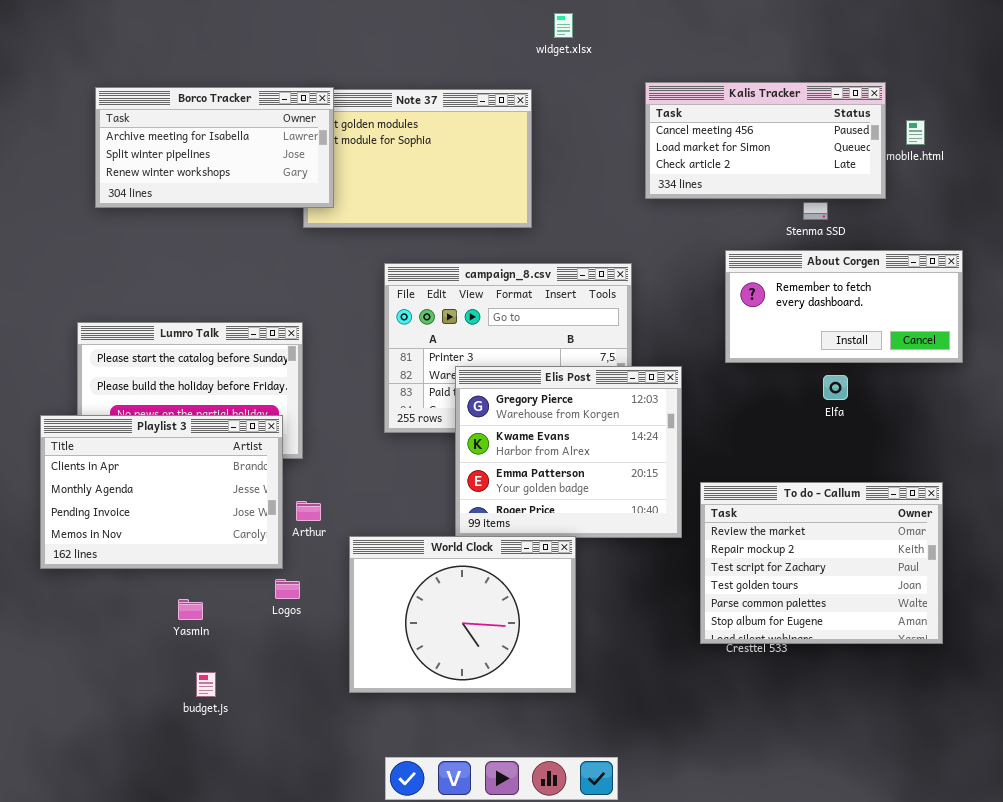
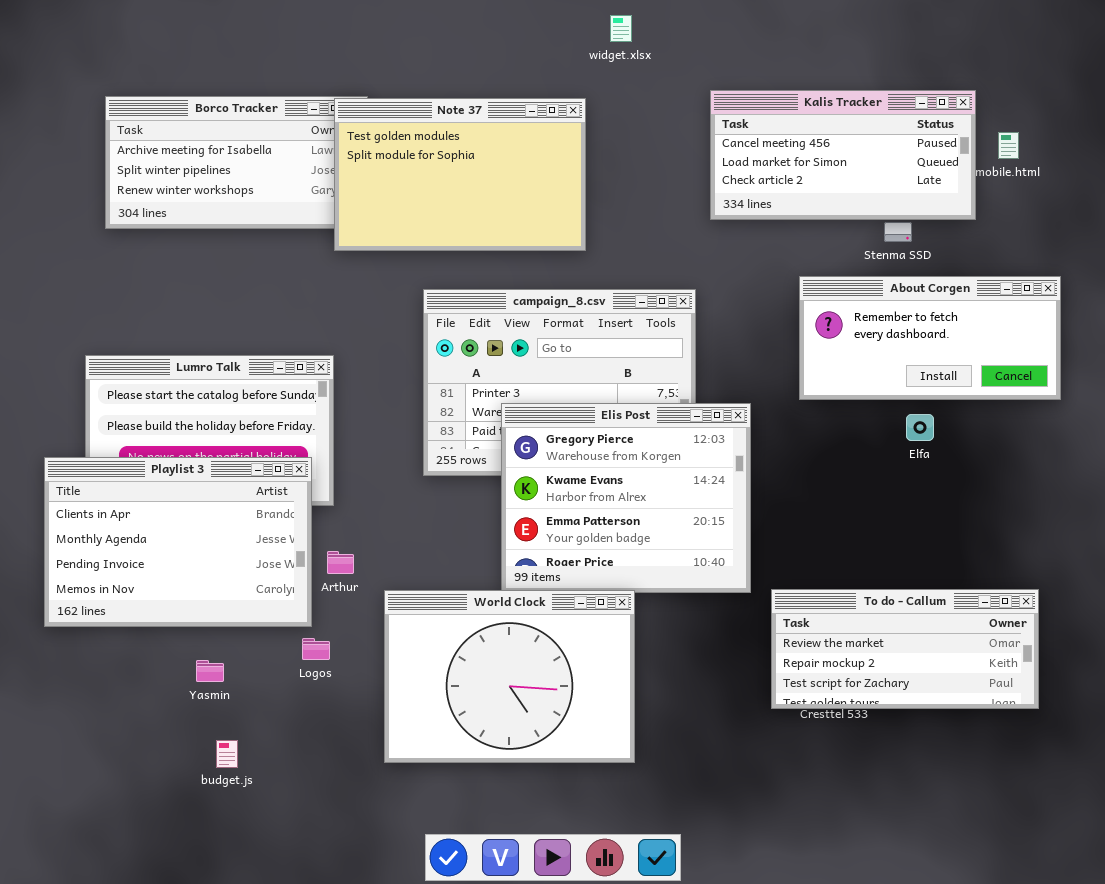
Note 37: [303,89,532,228] -> [334,98,586,251], raised
To do - Callum: [700,482,943,644] -> [771,589,1039,709], resized

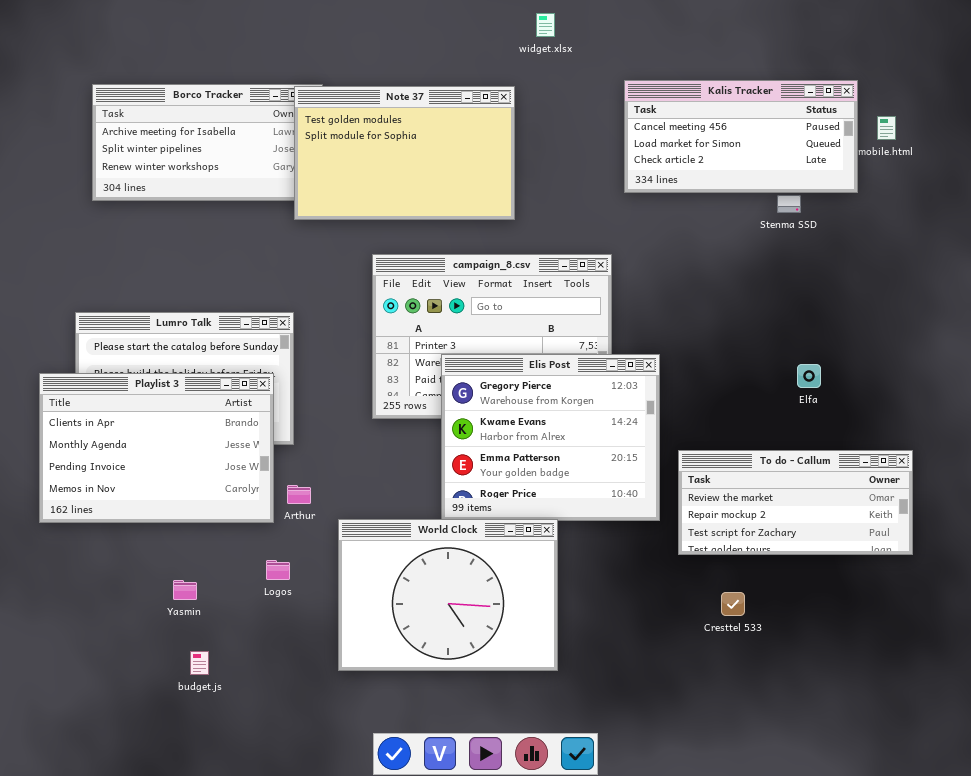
About Corgen: [799,276,1061,400] -> none, closed
Playlist 3: [44,457,312,627] -> [39,373,274,523], moved
To do - Callum: [771,589,1039,709] -> [678,450,913,555], moved

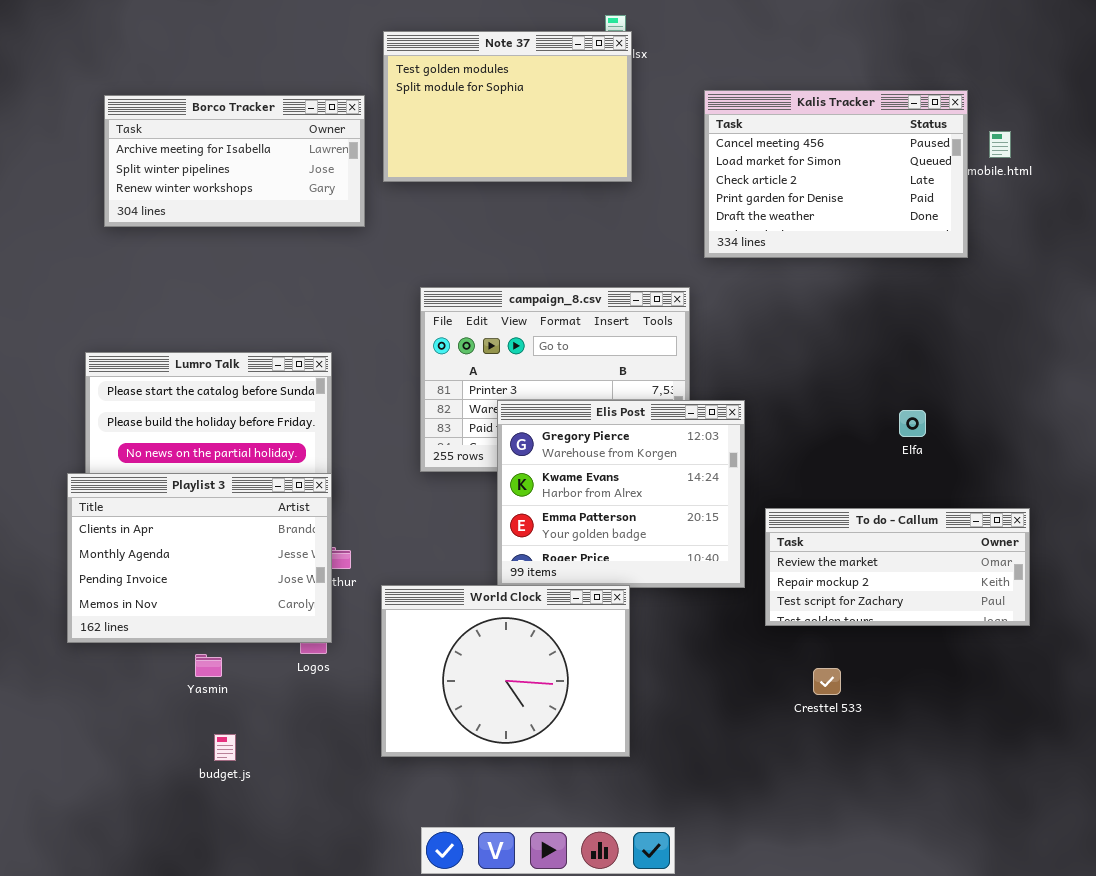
Kalis Tracker: [624,80,858,193] -> [704,90,968,258], resized
Note 37: [294,86,515,220] -> [383,31,632,182], moved
Playlist 3: [39,373,274,523] -> [67,473,332,643], moved

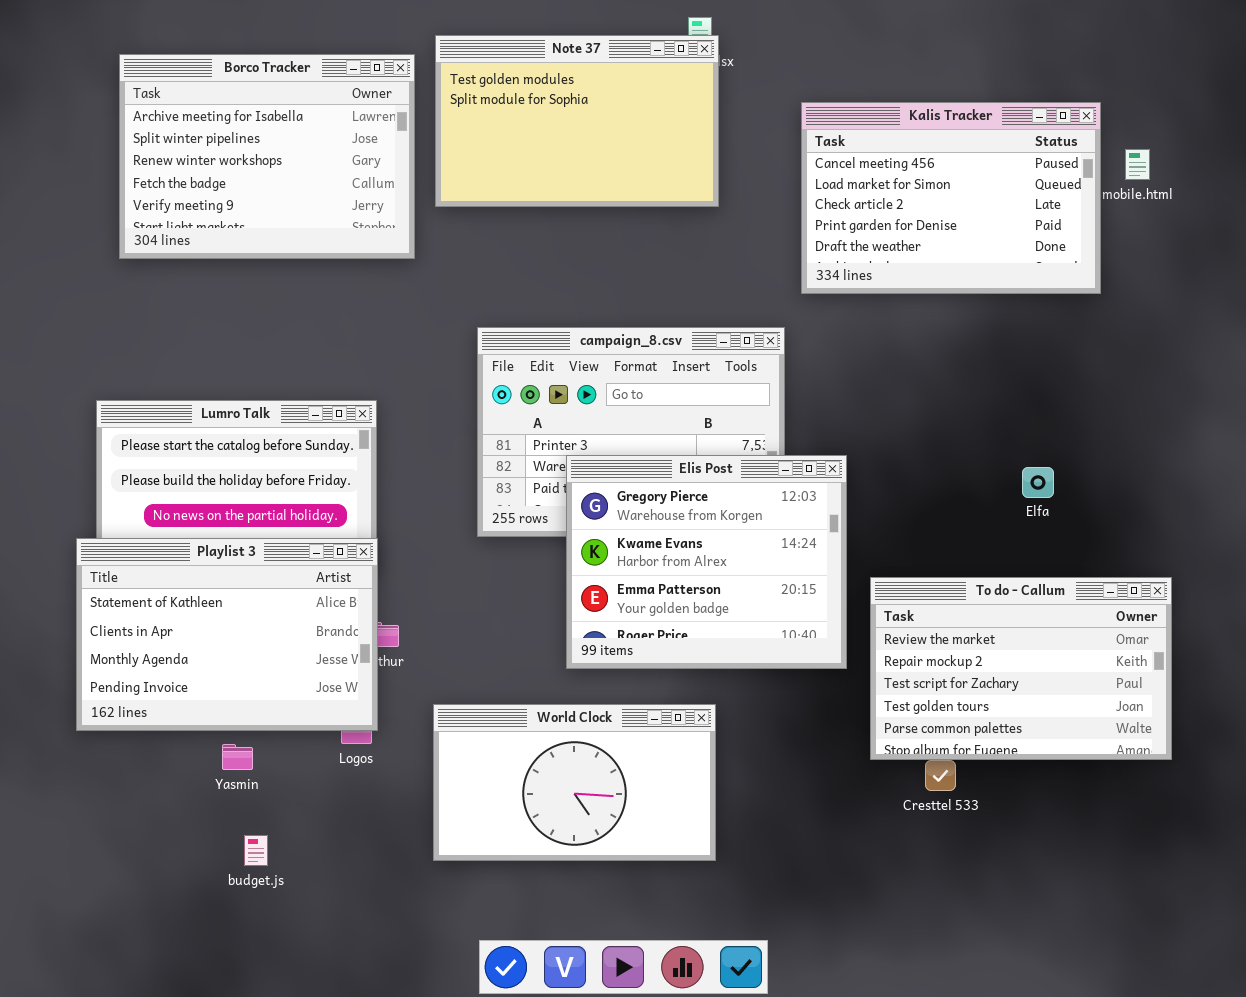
Borco Tracker: [104,95,365,227] -> [119,54,415,259], resized
Playlist 3: [67,473,332,643] -> [76,538,378,731], scrolled up 1 row
To do - Callum: [765,508,1030,626] -> [870,577,1172,760], resized
World Clock: [381,585,630,757] -> [433,704,716,861], resized

